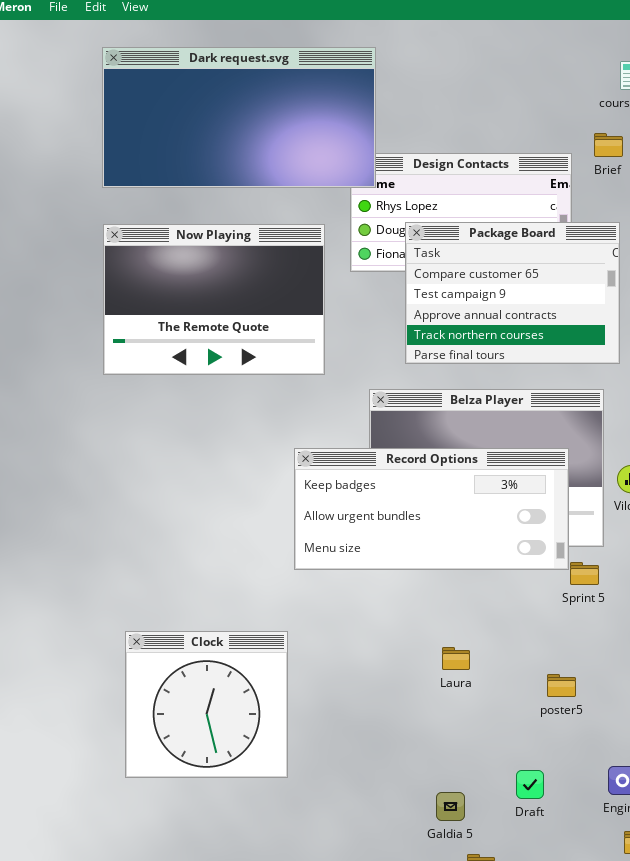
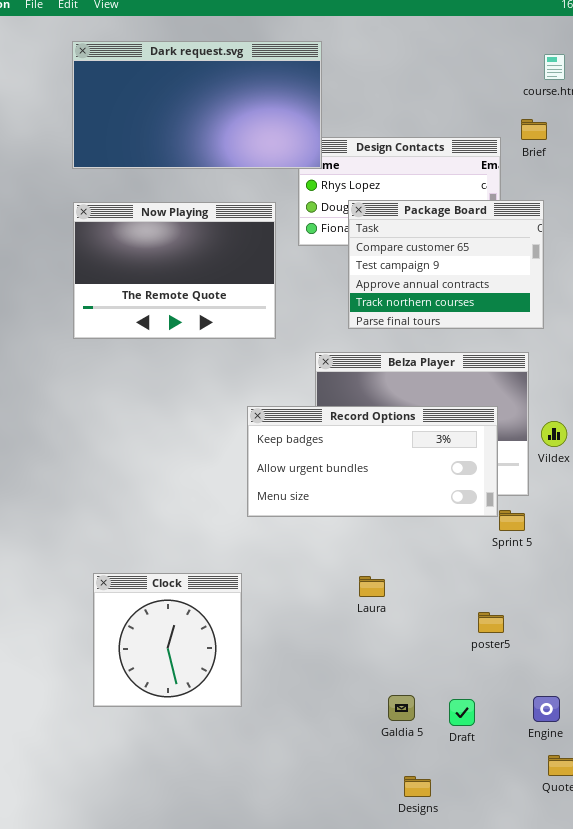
Laura: [442,647,470,670] -> [359,576,385,597], moved
Galdia 5: [436,792,465,821] -> [388,695,415,721], moved

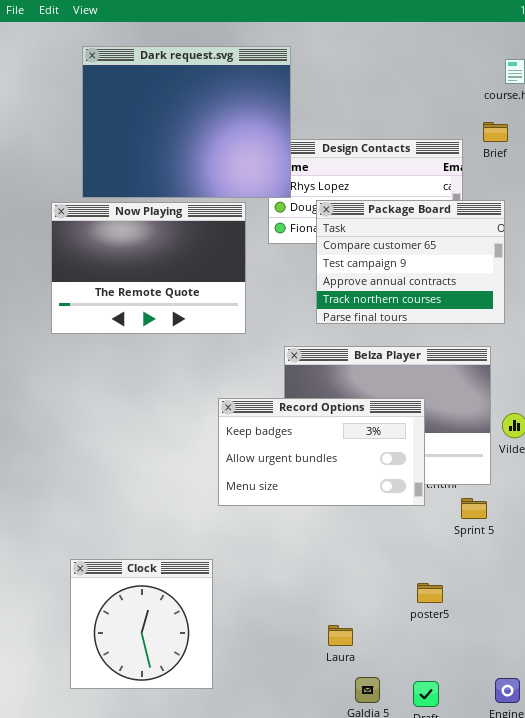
Dark request.svg: [72,41,322,169] -> [82,46,291,198], resized
Record Options: [247,406,498,517] -> [218,398,425,506], resized
Laura: [359,576,385,597] -> [328,625,353,646], moved
poster5: [478,612,504,633] -> [417,583,443,603], moved

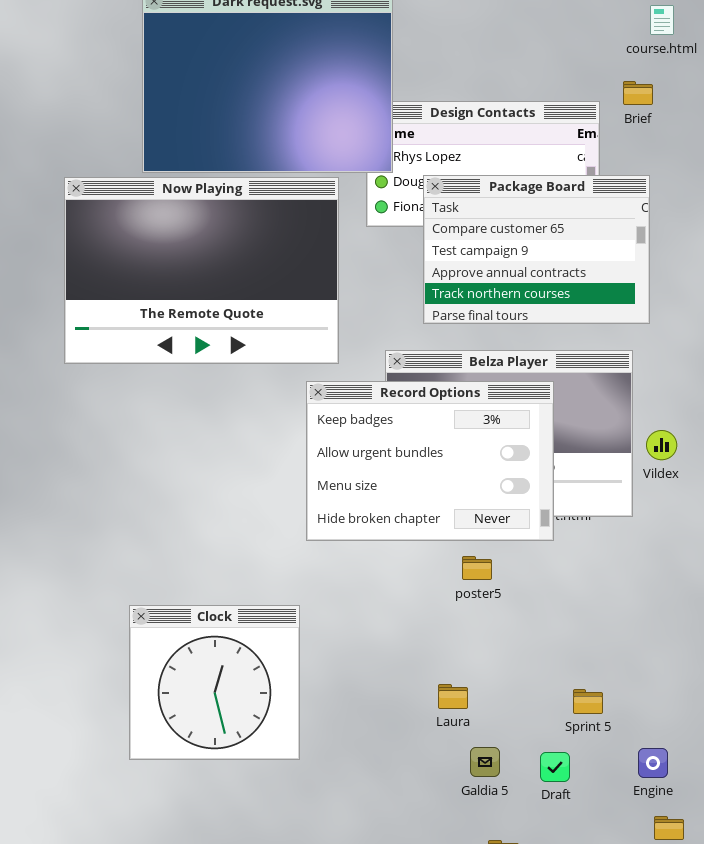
Now Playing: [51,202,246,334] -> [64,177,339,364], resized
Record Options: [218,398,425,506] -> [306,381,554,541], resized
Sprint 5: [461,498,487,519] -> [573,689,603,714], moved
poster5: [417,583,443,603] -> [462,556,492,580], moved

